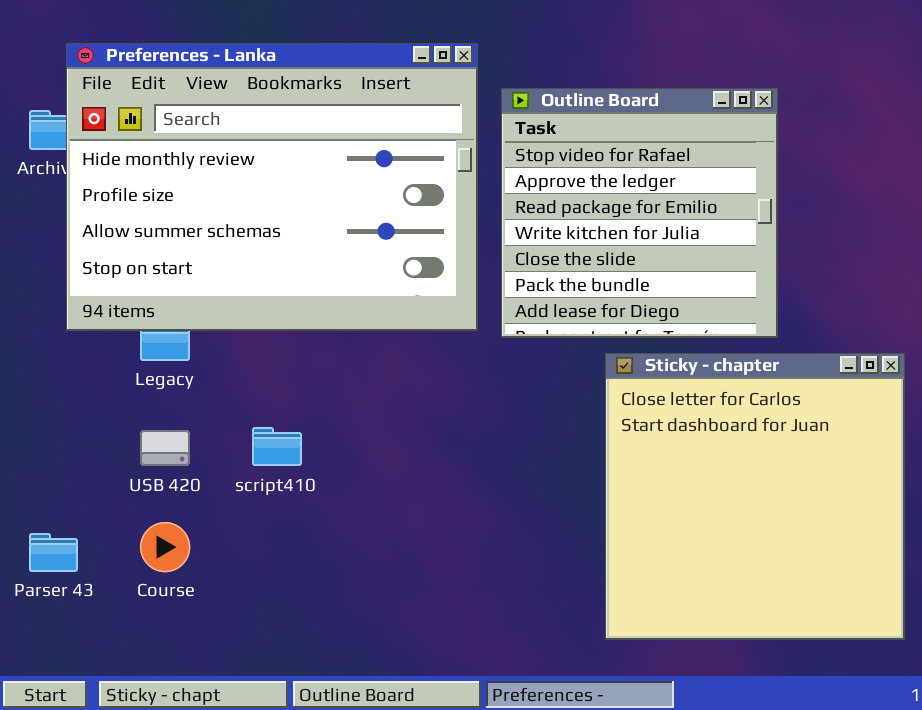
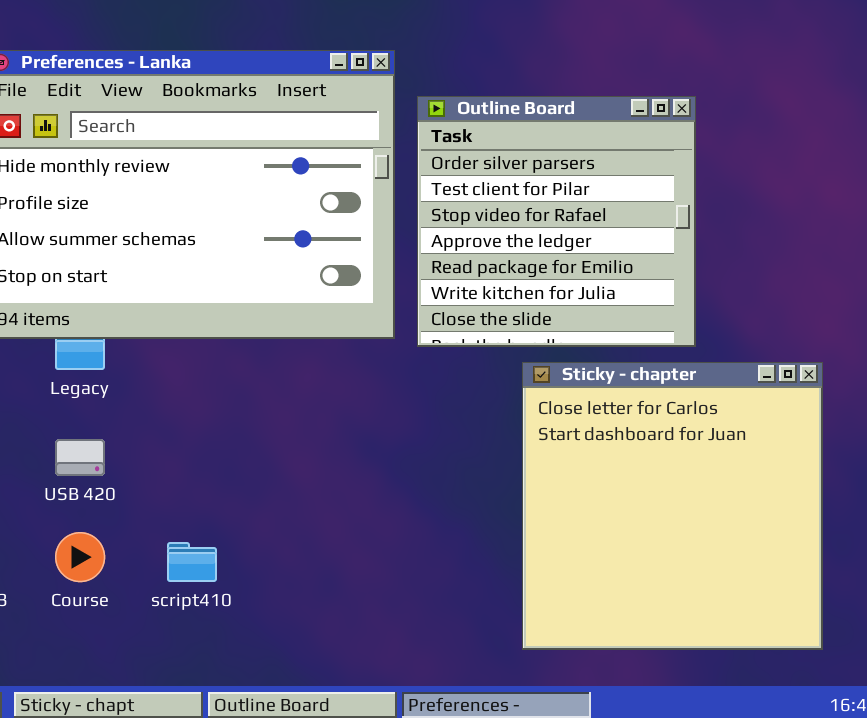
Outline Board: [501,88,778,338] -> [417,96,696,347], scrolled up 2 rows
script410: [252,427,302,466] -> [167,542,217,582], moved

